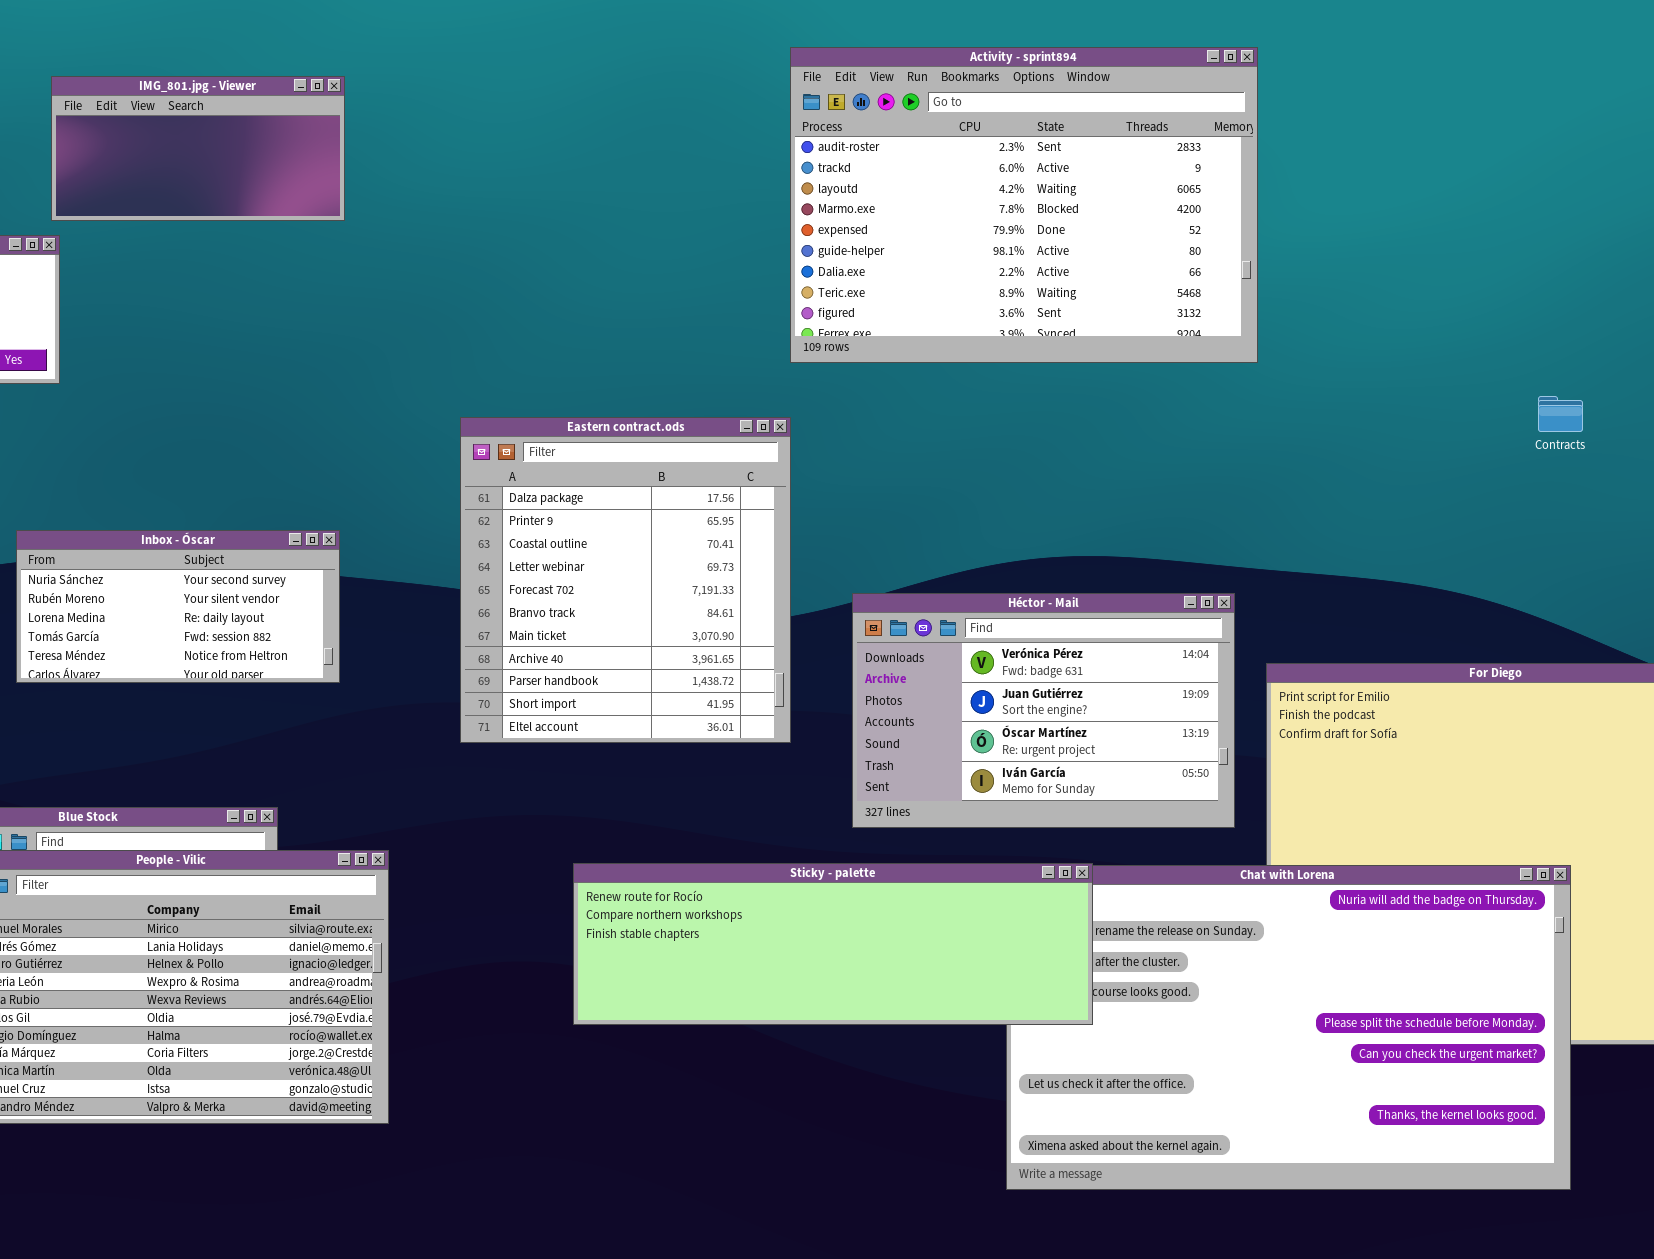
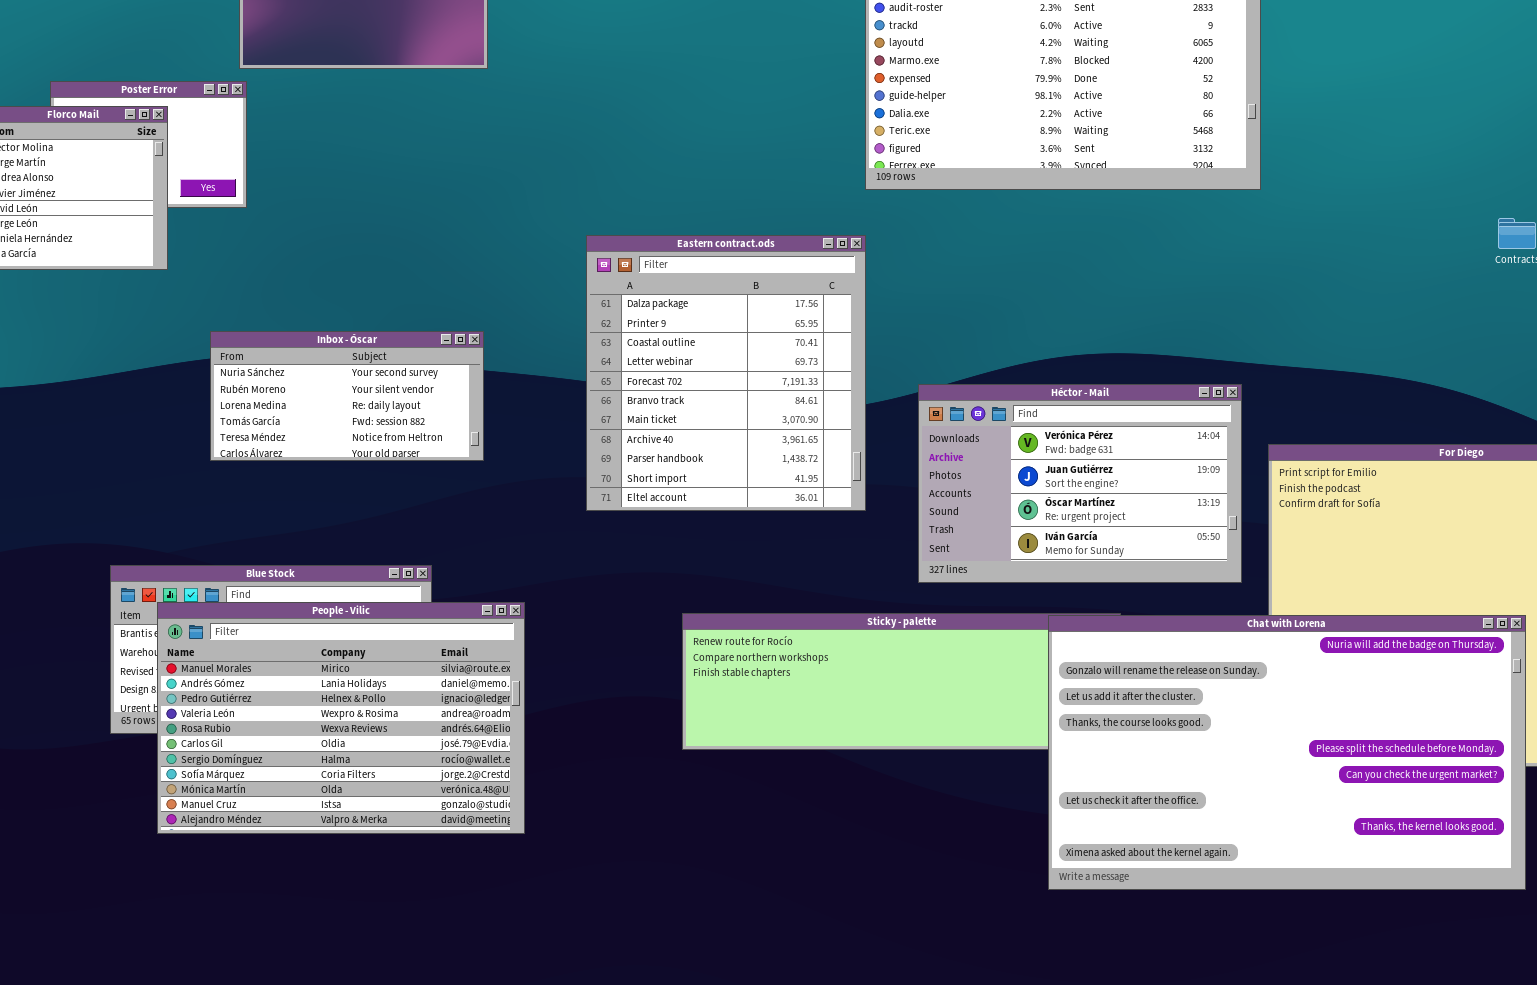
Chat with Lorena: [1006,865,1571,1190] -> [1048,615,1526,890], raised

